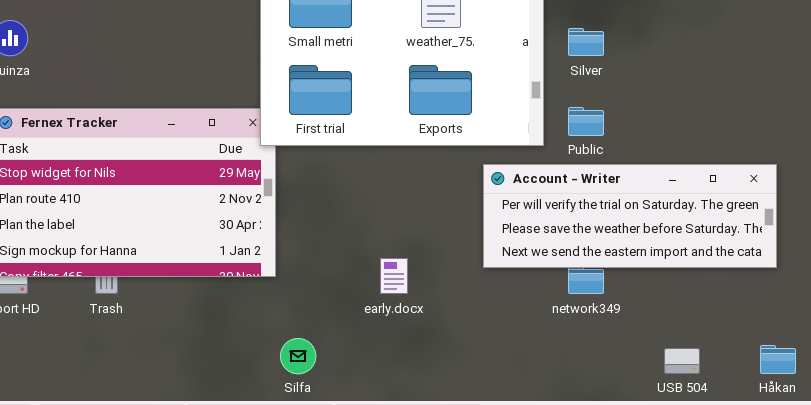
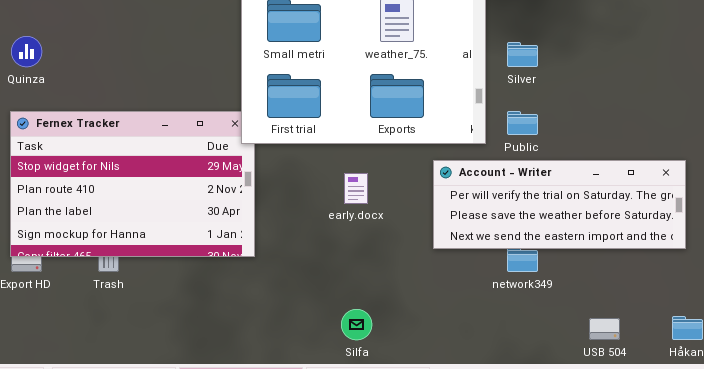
early.docx: [380,258,408,294] -> [344,173,368,204], moved
Silfa: [280,338,316,374] -> [341,309,372,340], moved

